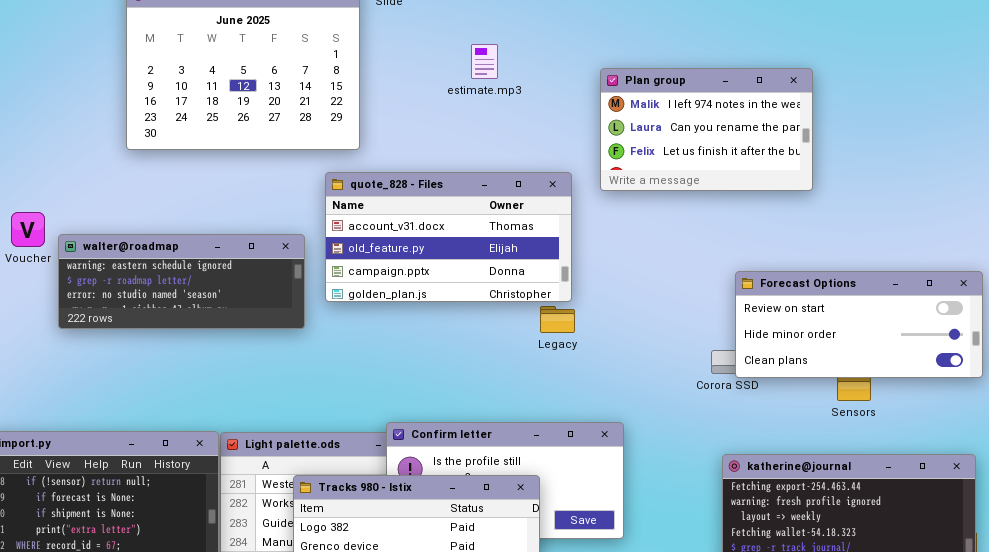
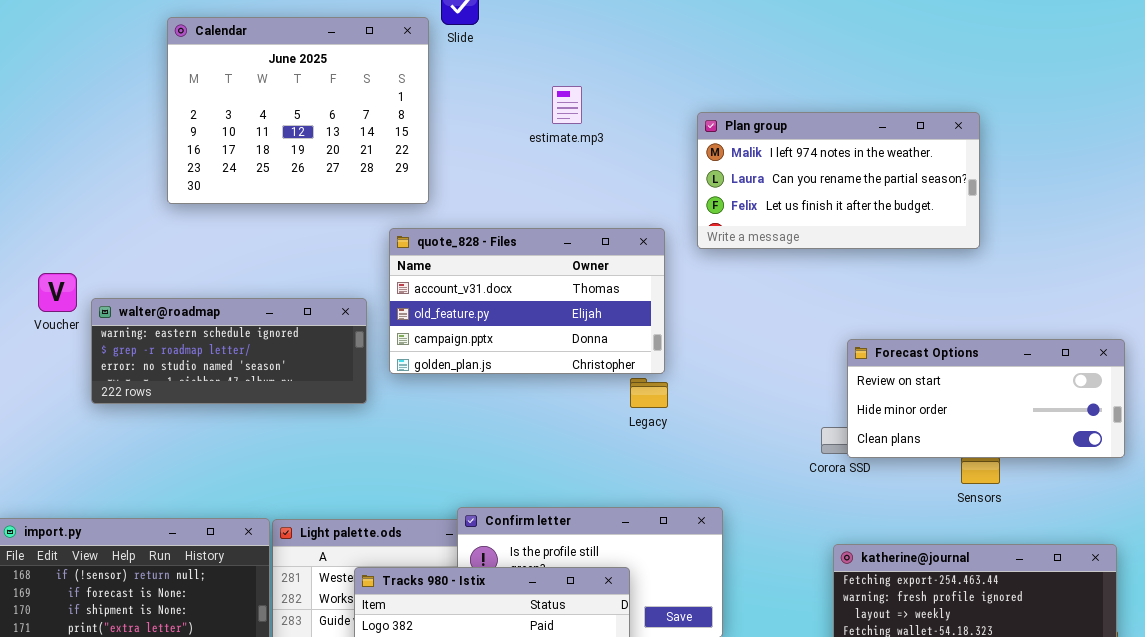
Plan group: [600,68,813,191] -> [697,112,980,249], resized

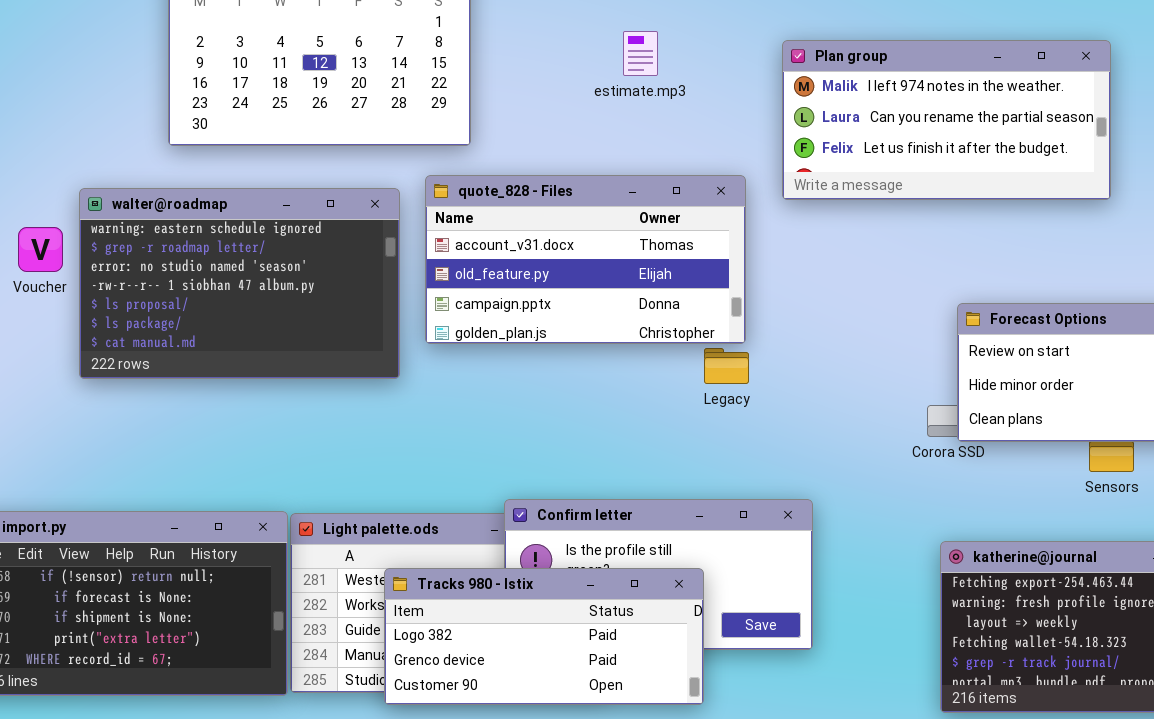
estimate.mp3: [552,86,582,124] -> [623,31,658,76], moved
walter@roadmap: [91,298,367,404] -> [79,188,400,379], resized

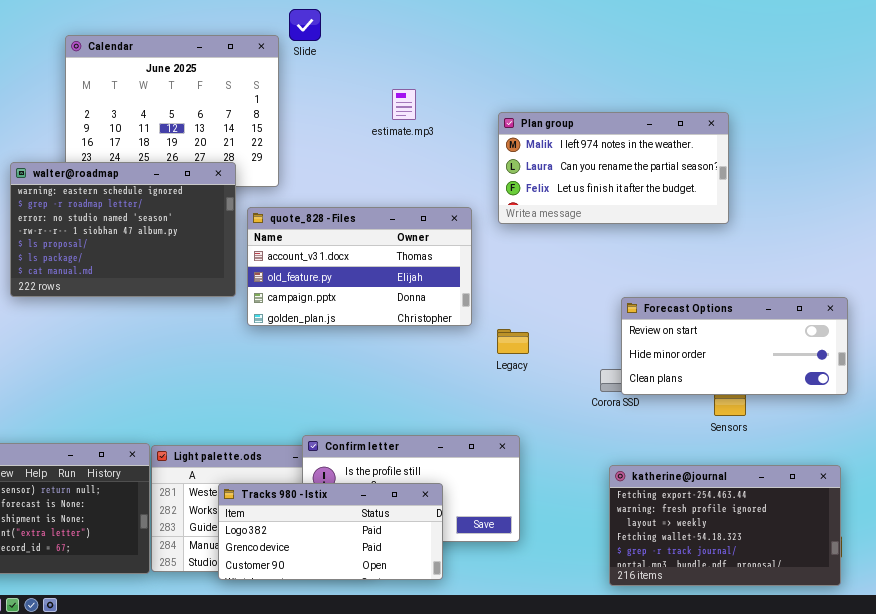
estimate.mp3: [623,31,658,76] -> [392,89,416,120], moved
walter@roadmap: [79,188,400,379] -> [10,162,236,297], moved
Legacy: [704,348,749,384] -> [497,329,529,354], moved

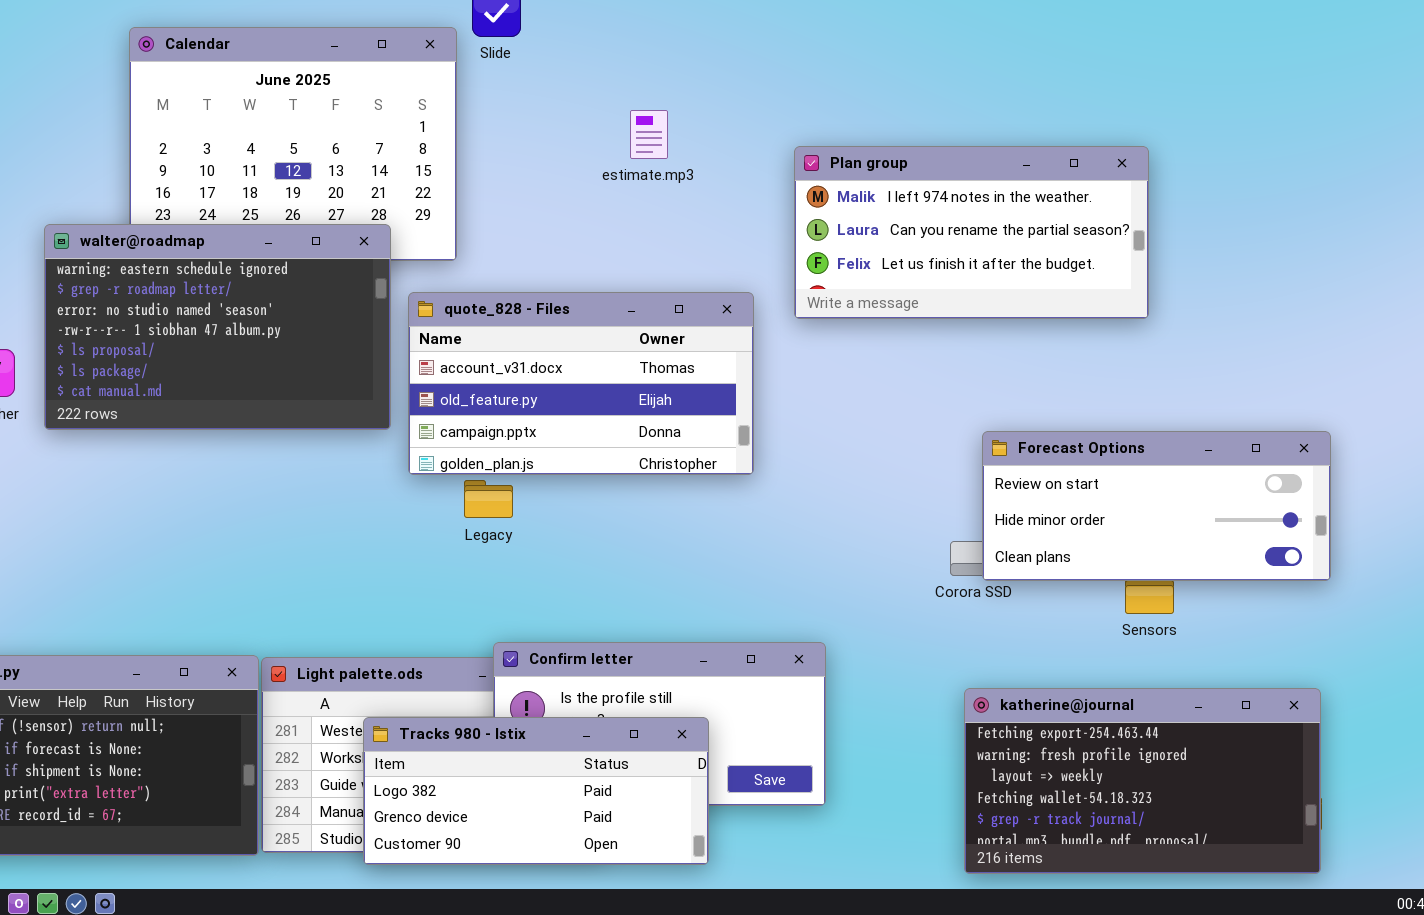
Legacy: [497,329,529,354] -> [464,480,513,518], moved

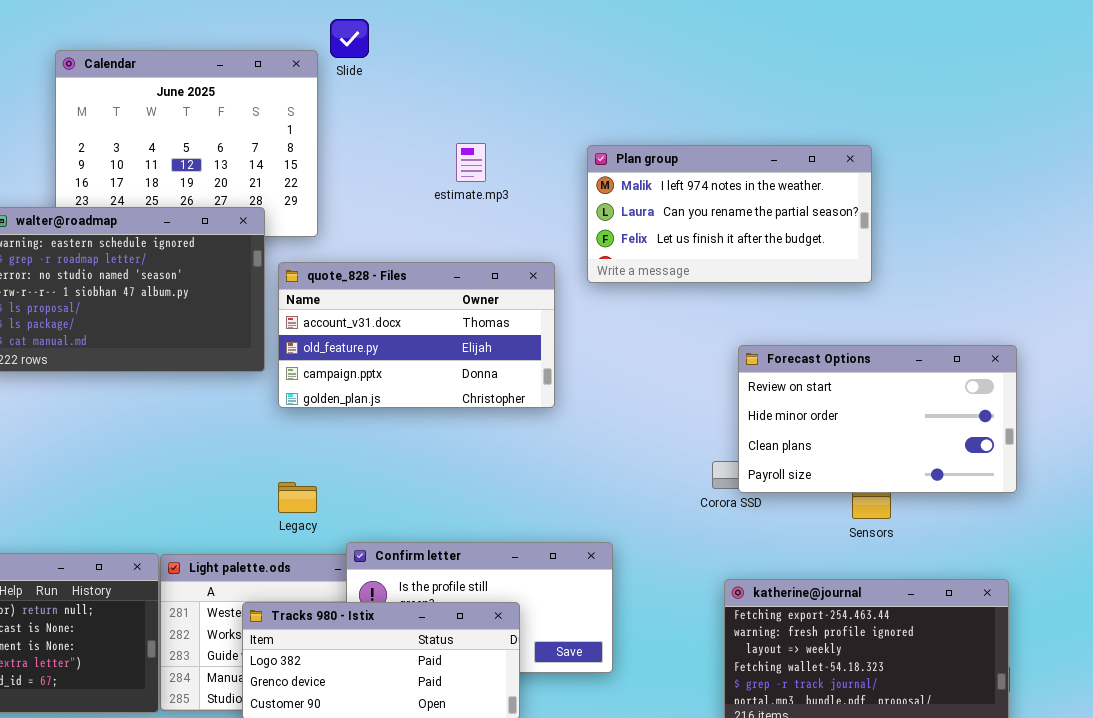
estimate.mp3: [630,110,668,159] -> [456,143,486,182], moved
Forecast Options: [982,431,1331,581] -> [738,345,1017,493], resized
Legacy: [464,480,513,518] -> [278,482,317,513], moved

